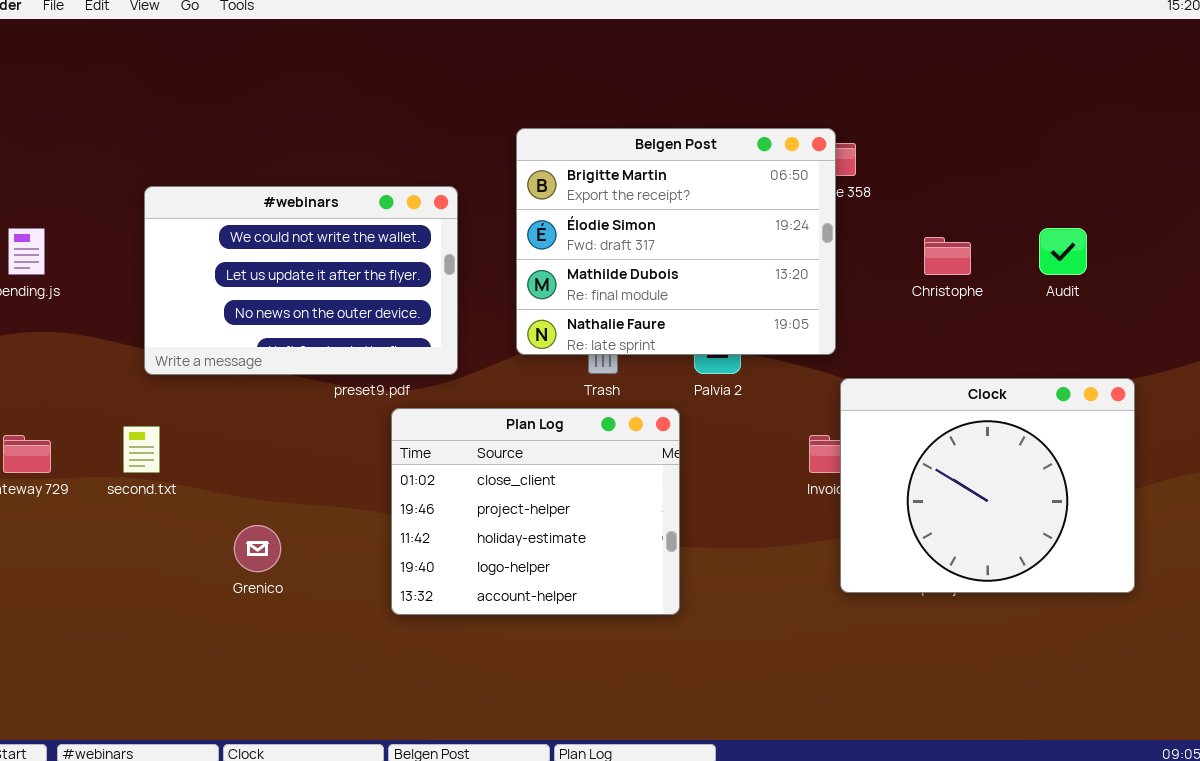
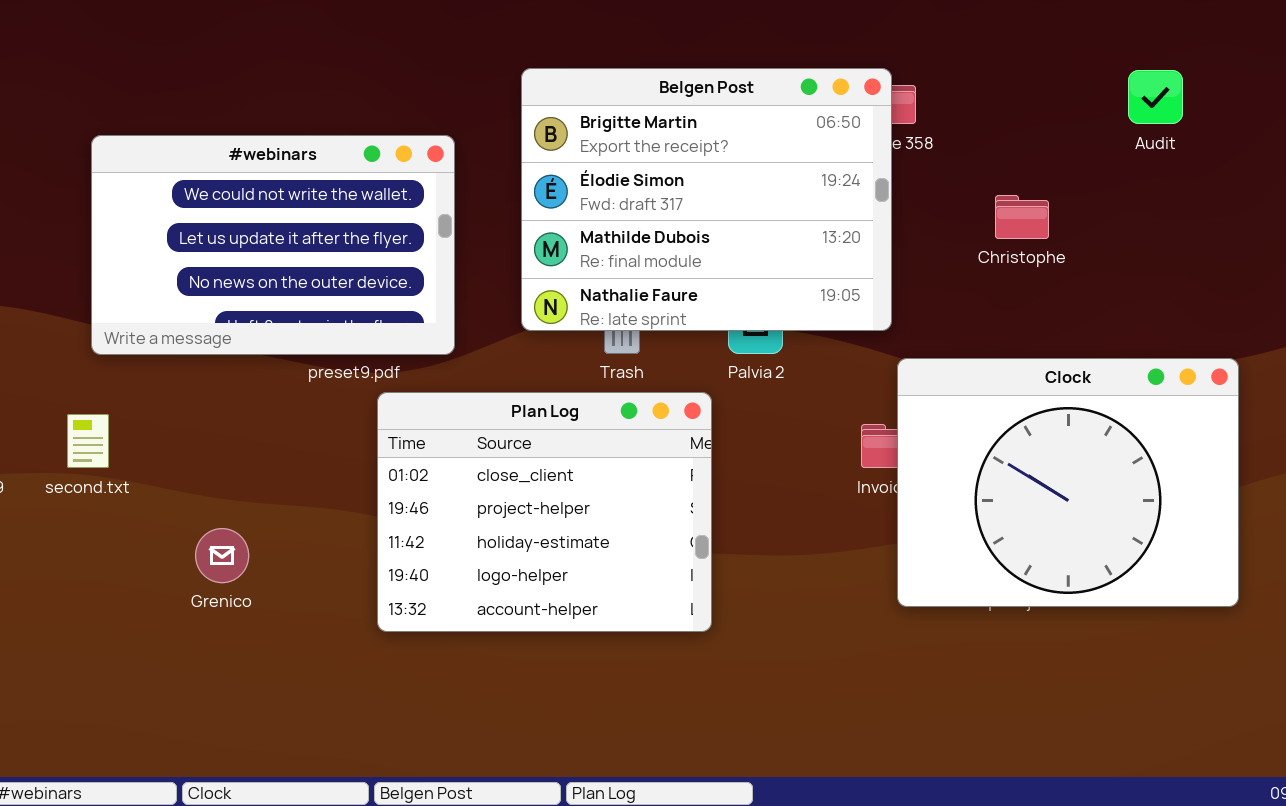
Audit: [1039,228,1087,275] -> [1128,70,1183,124], moved

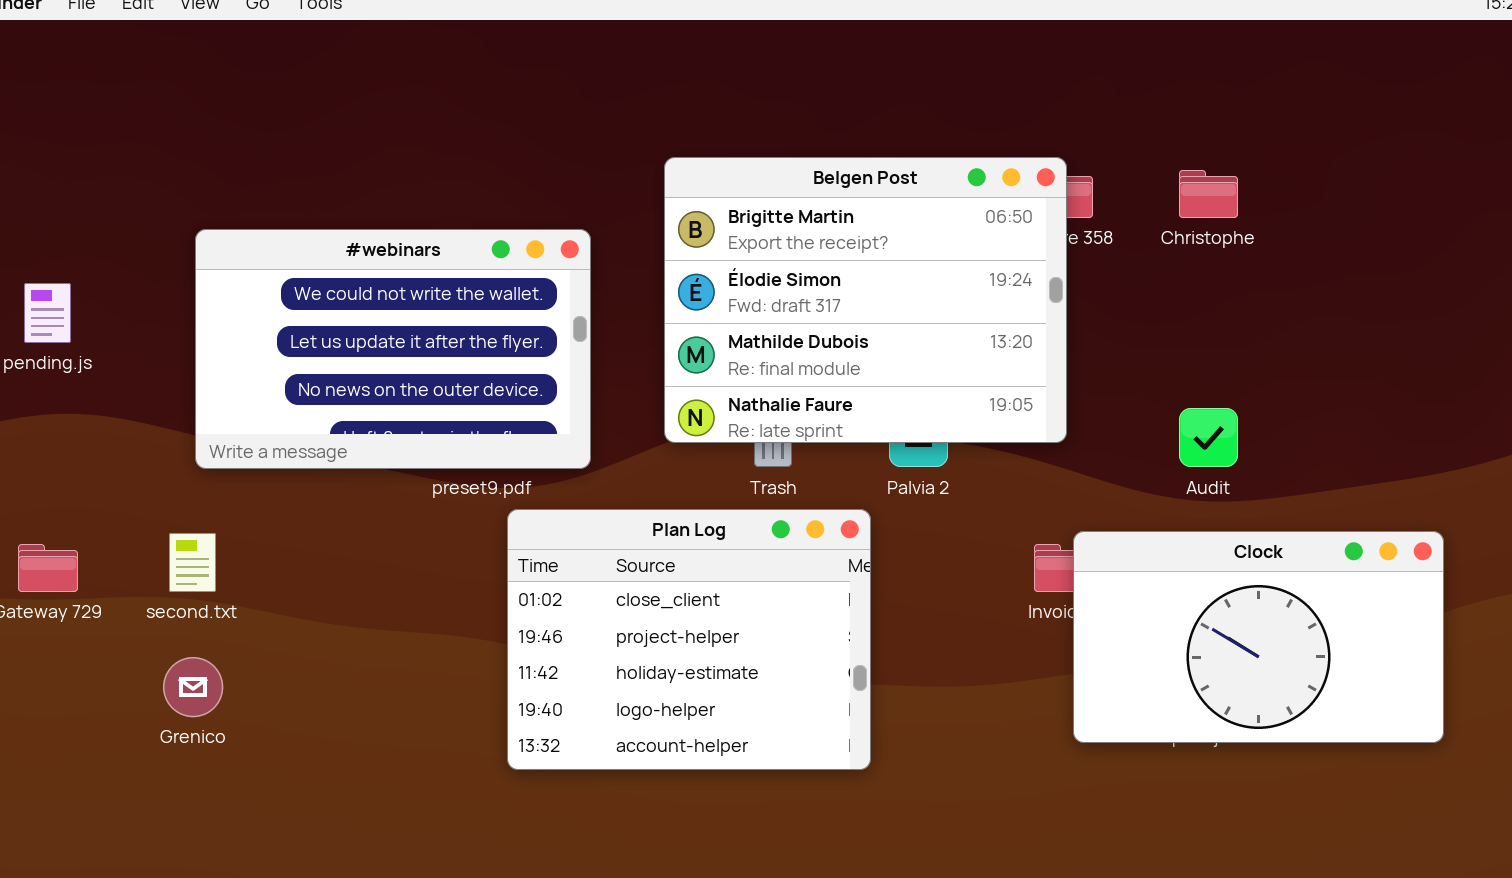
Audit: [1128,70,1183,124] -> [1179,408,1238,467], moved
Christophe: [995,195,1049,239] -> [1179,170,1238,218], moved
Clock: [897,358,1239,607] -> [1073,531,1444,743], resized
Grenico: [195,528,249,583] -> [163,657,223,717], moved

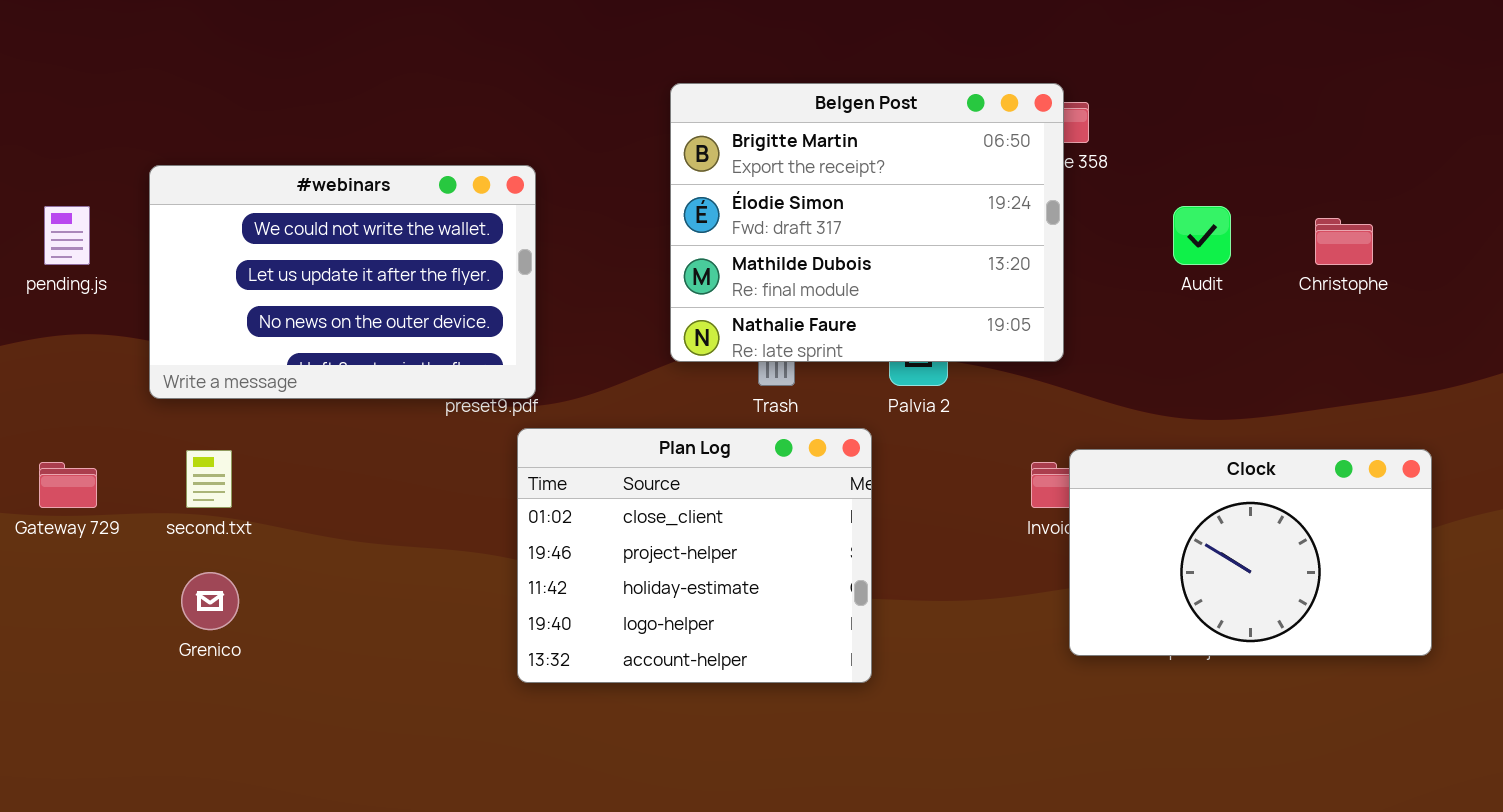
Christophe: [1179,170,1238,218] -> [1315,218,1373,265], moved
#webinars: [195,229,591,469] -> [149,165,536,399], moved
Audit: [1179,408,1238,467] -> [1173,206,1231,265], moved

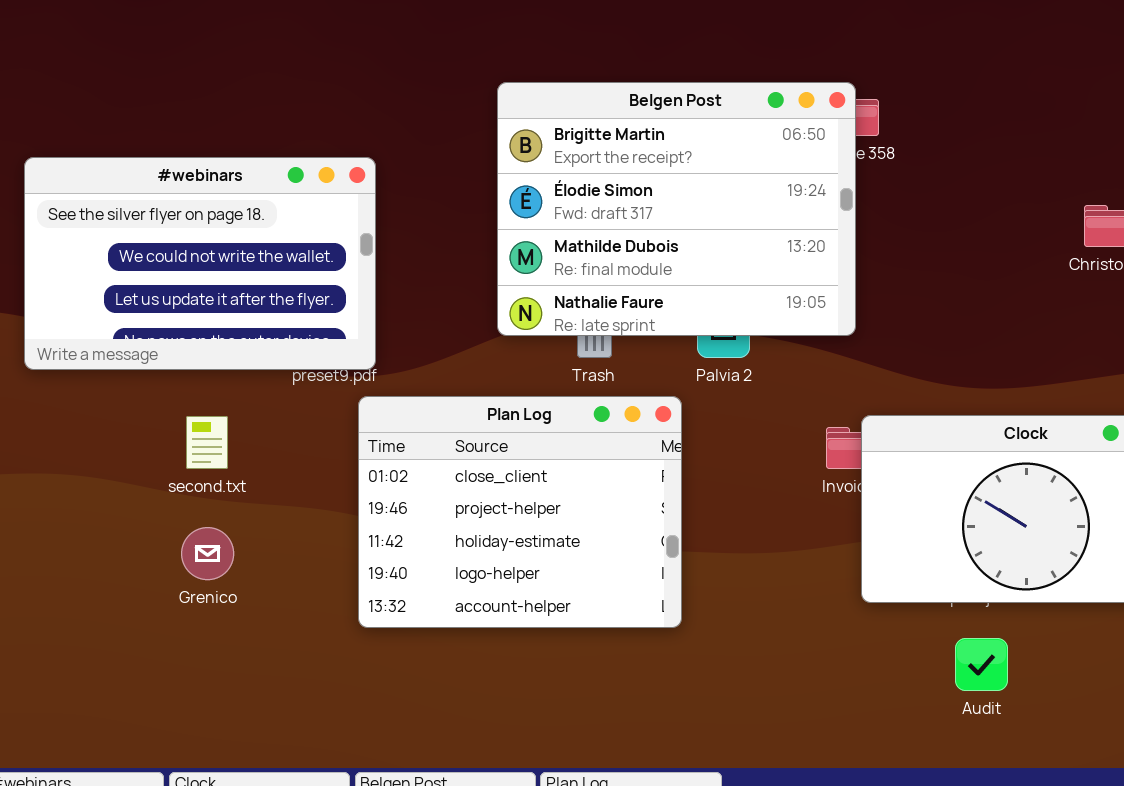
#webinars: [149,165,536,399] -> [24,157,376,370], scrolled up 1 row
Audit: [1173,206,1231,265] -> [955,638,1008,691], moved
second.txt: [186,450,232,508] -> [186,416,228,469], moved
Grenico: [181,572,239,630] -> [181,527,234,580], moved

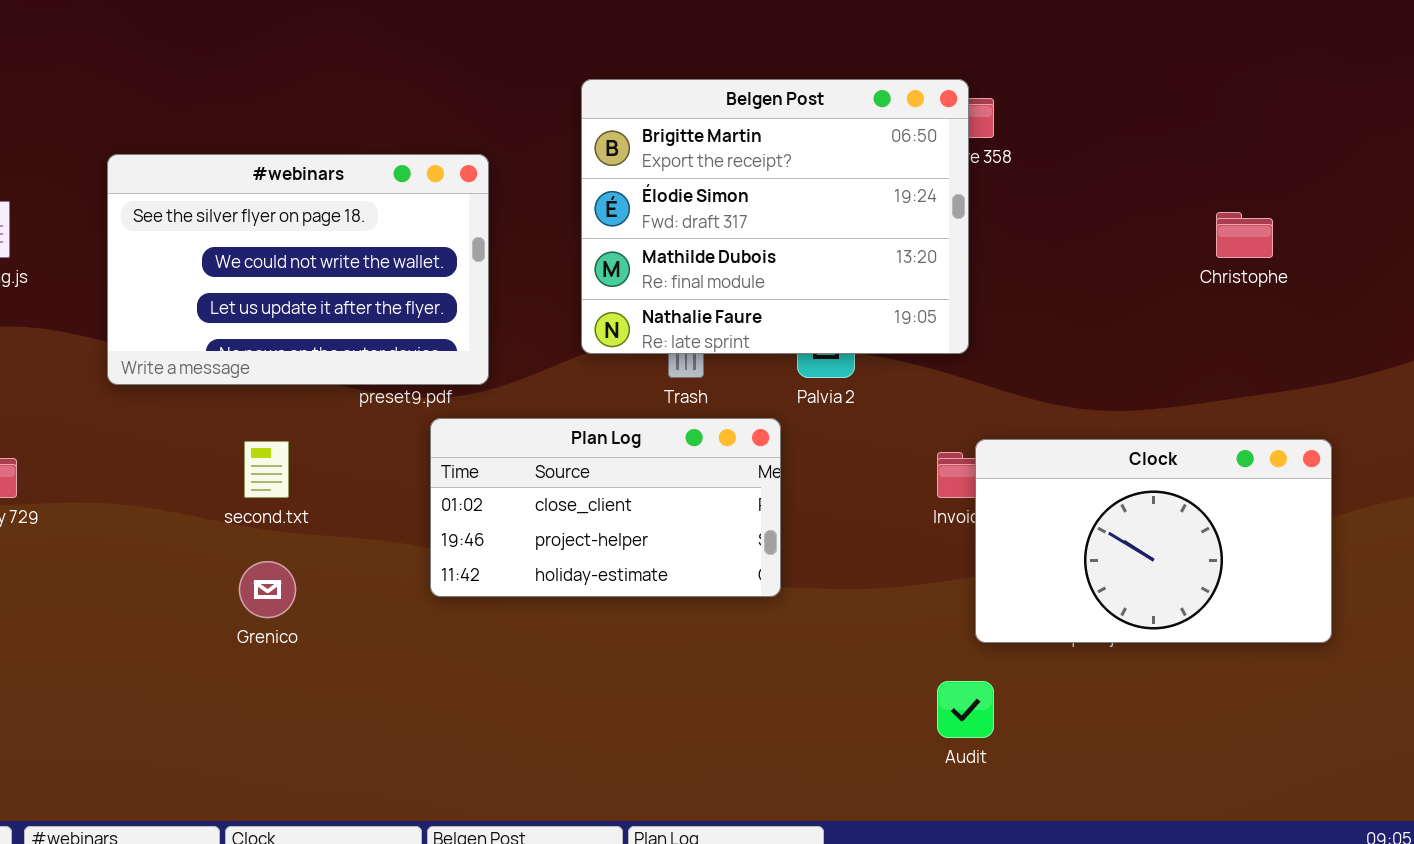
#webinars: [24,157,376,370] -> [107,154,489,385], moved
Plan Log: [358,396,682,628] -> [430,418,781,597], resized
Audit: [955,638,1008,691] -> [937,681,994,738], moved

